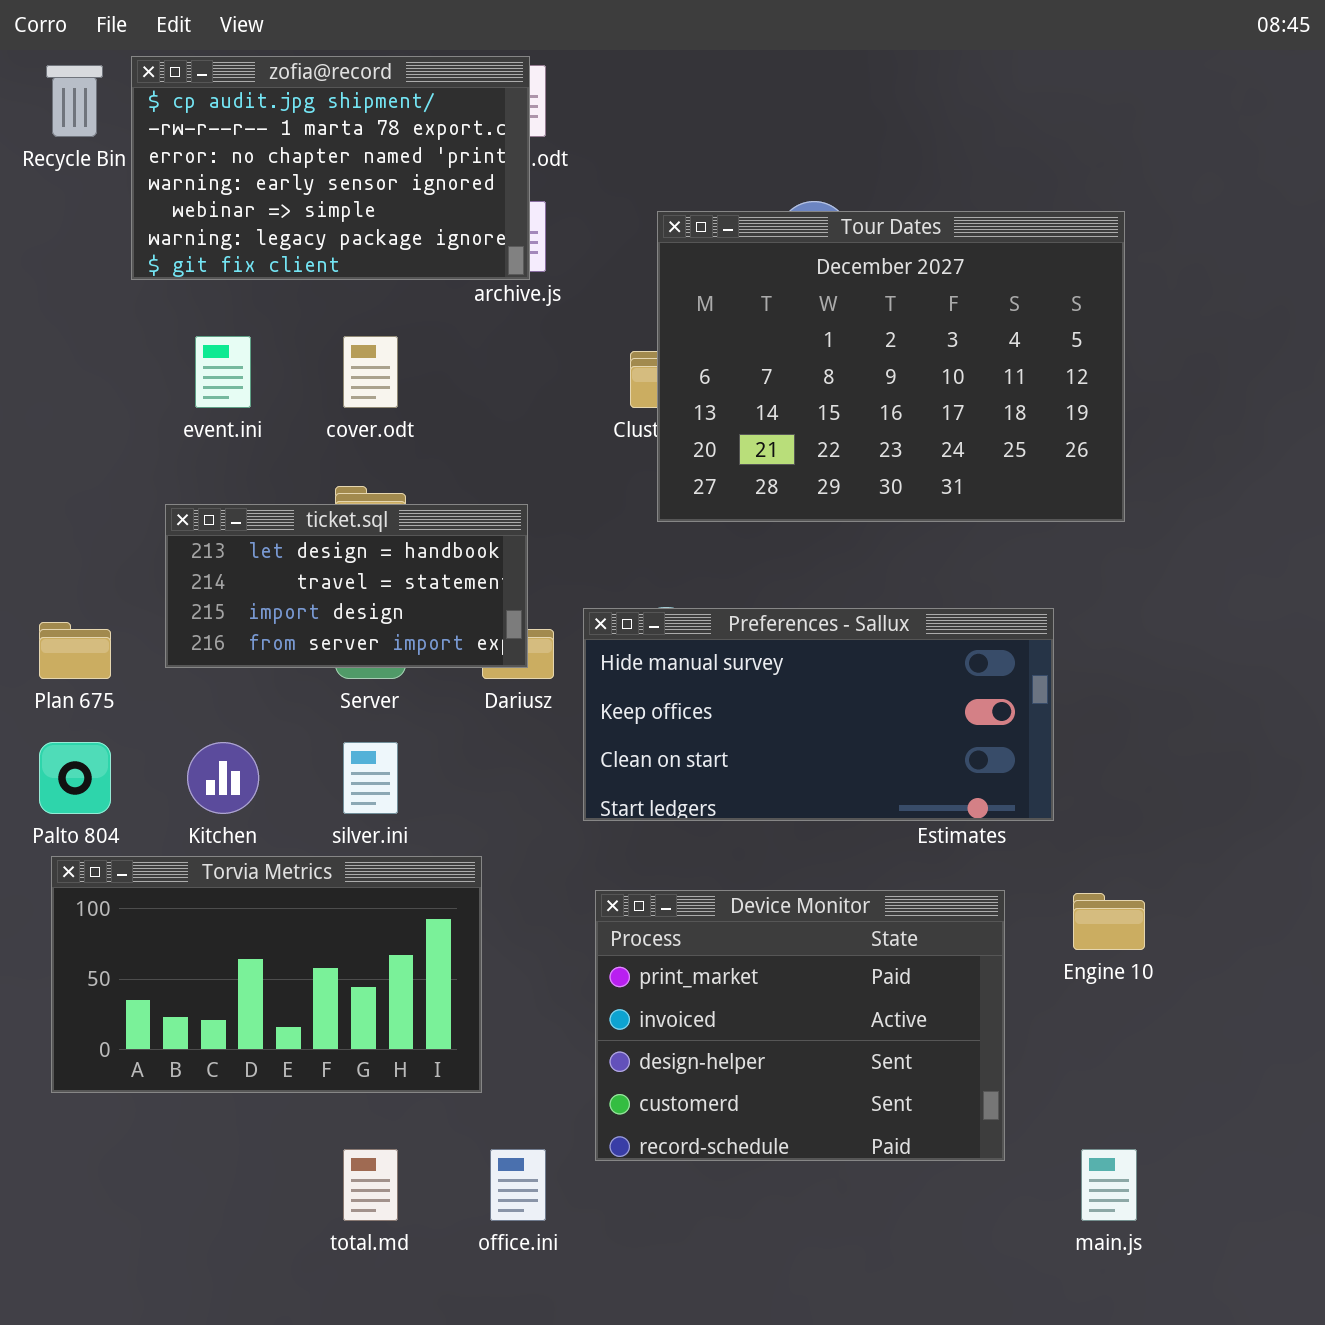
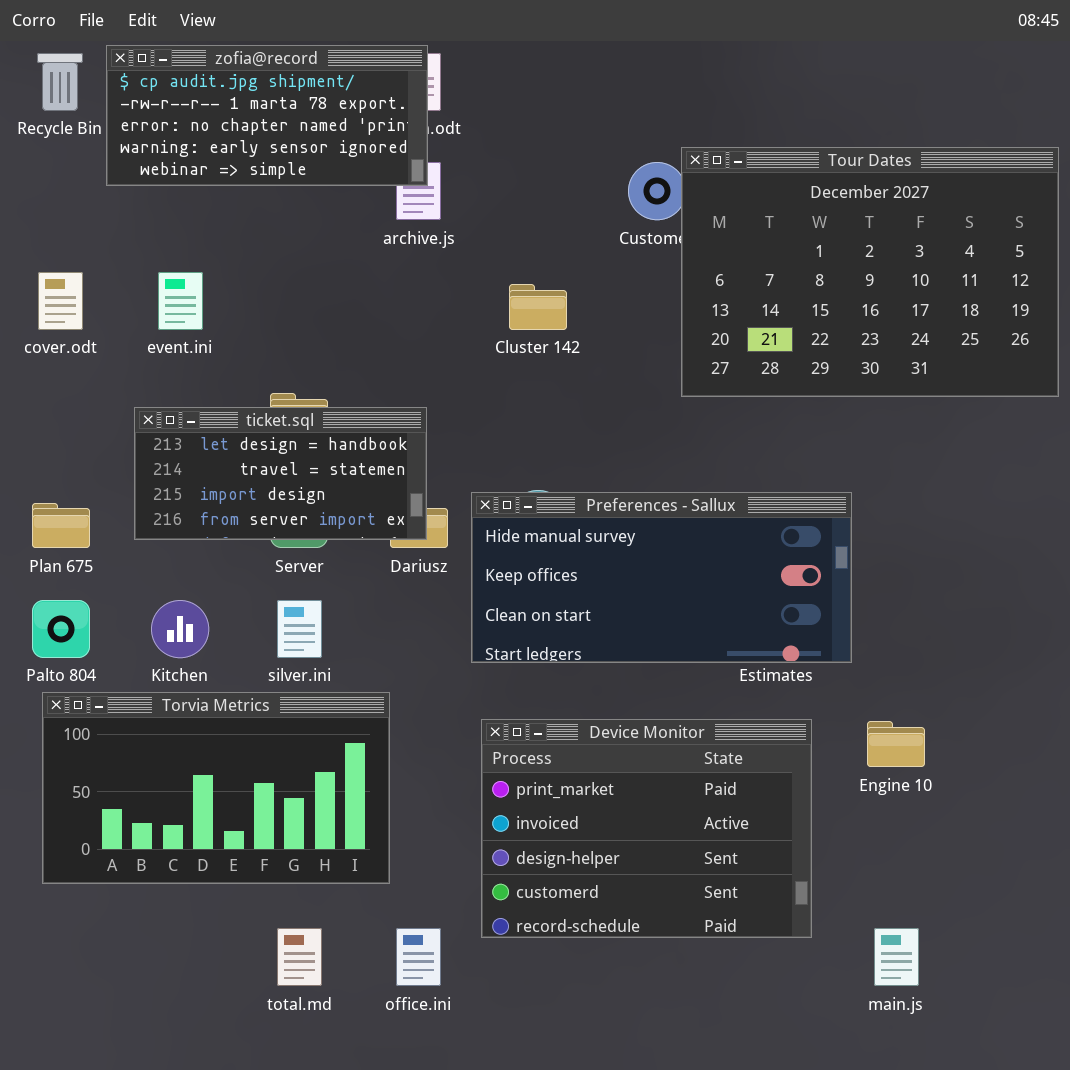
zofia@record: [131,56,530,280] -> [106,45,428,186], resized
Tour Dates: [657,211,1125,522] -> [681,147,1059,397], moved
cover.odt: [343,336,398,408] -> [38,272,83,330], moved

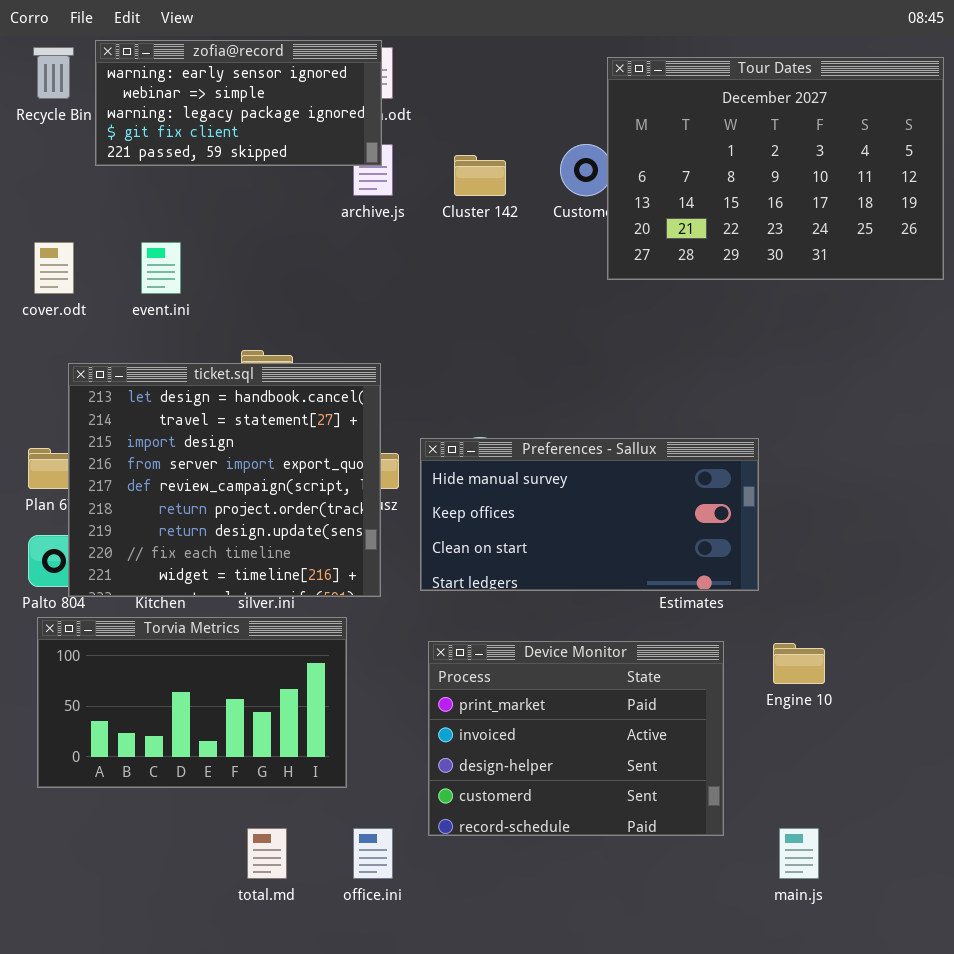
zofia@record: [106,45,428,186] -> [95,40,382,166], scrolled down 3 rows
Tour Dates: [681,147,1059,397] -> [607,57,944,280], moved
Cluster 142: [509,284,567,330] -> [454,155,506,196], moved
ticket.sql: [134,407,427,540] -> [68,363,381,597], resized

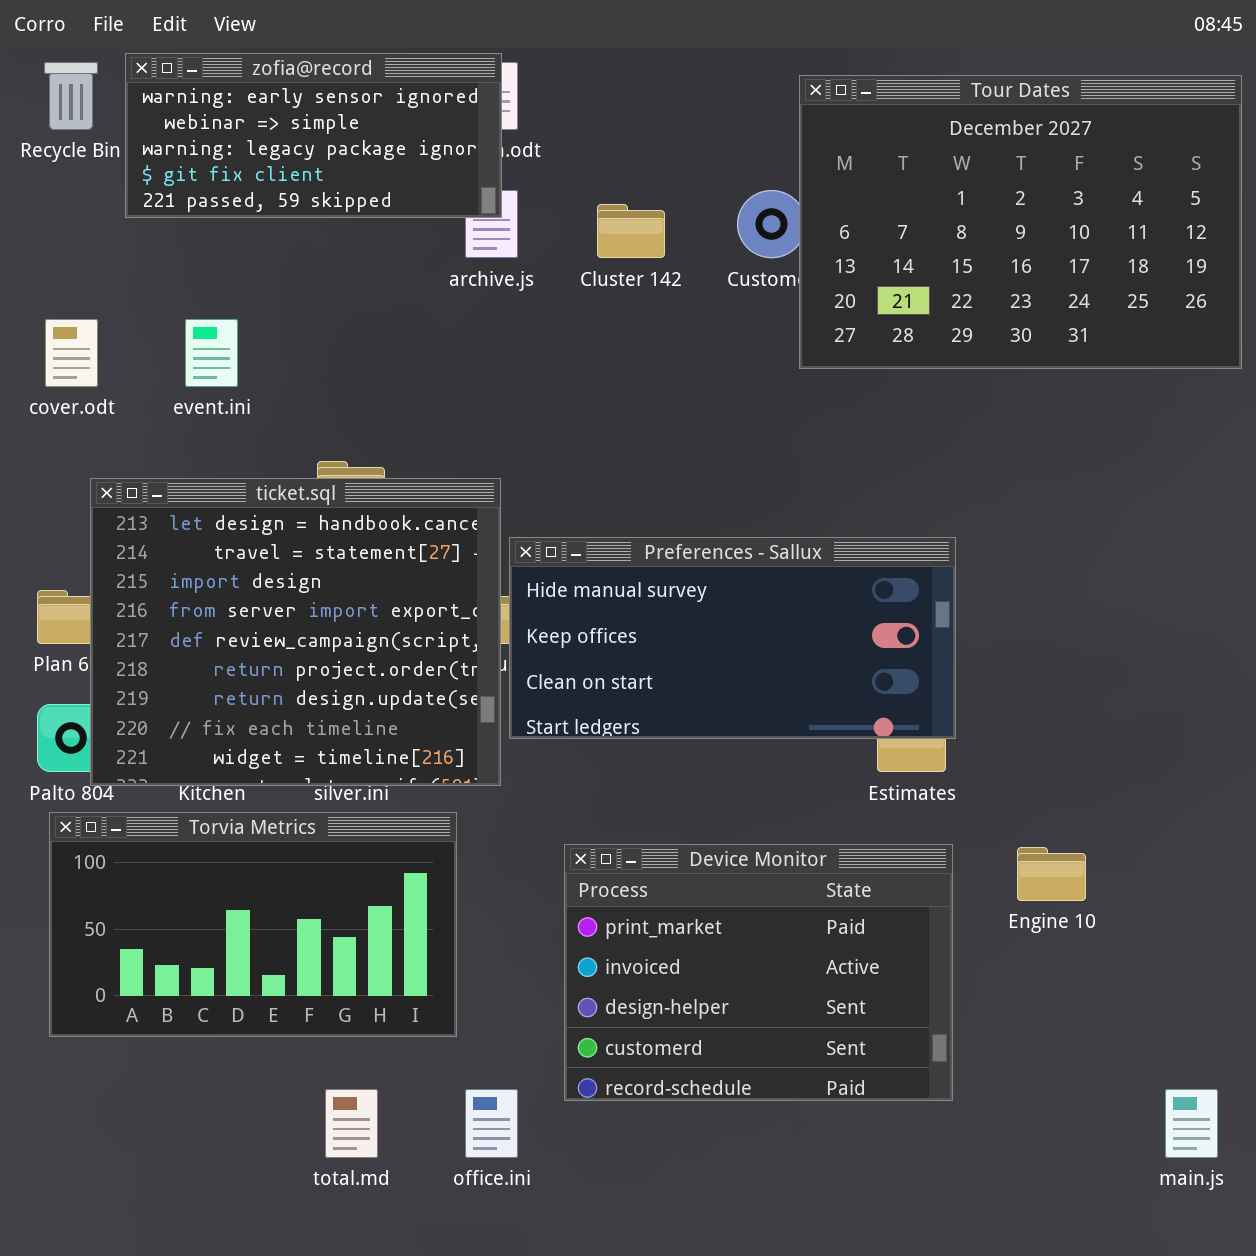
Preferences - Sallux: [420,438,759,591] -> [509,537,956,739], moved
main.js: [779,828,819,879] -> [1165,1089,1218,1158], moved

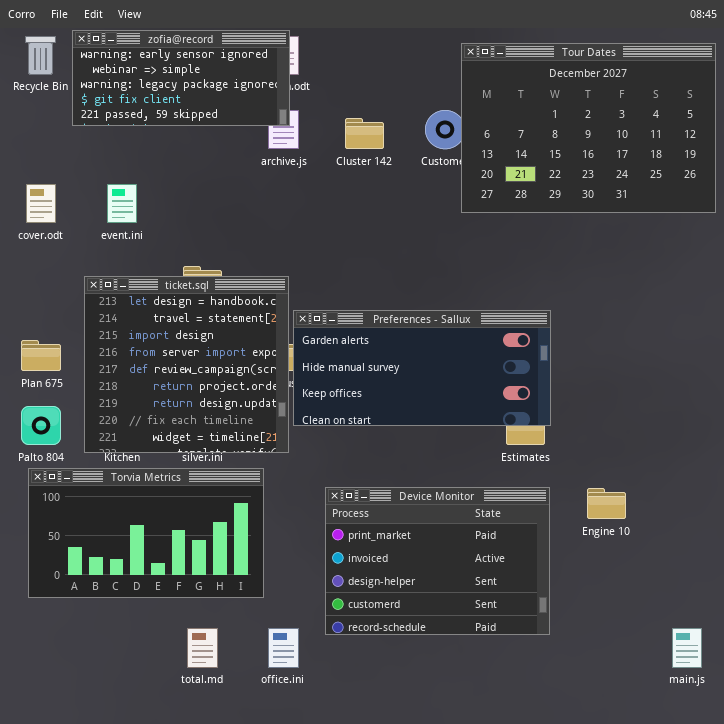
ticket.sql: [90,478,501,786] -> [84,276,289,453], resized
Preferences - Sallux: [509,537,956,739] -> [293,310,551,426], scrolled up 1 row

